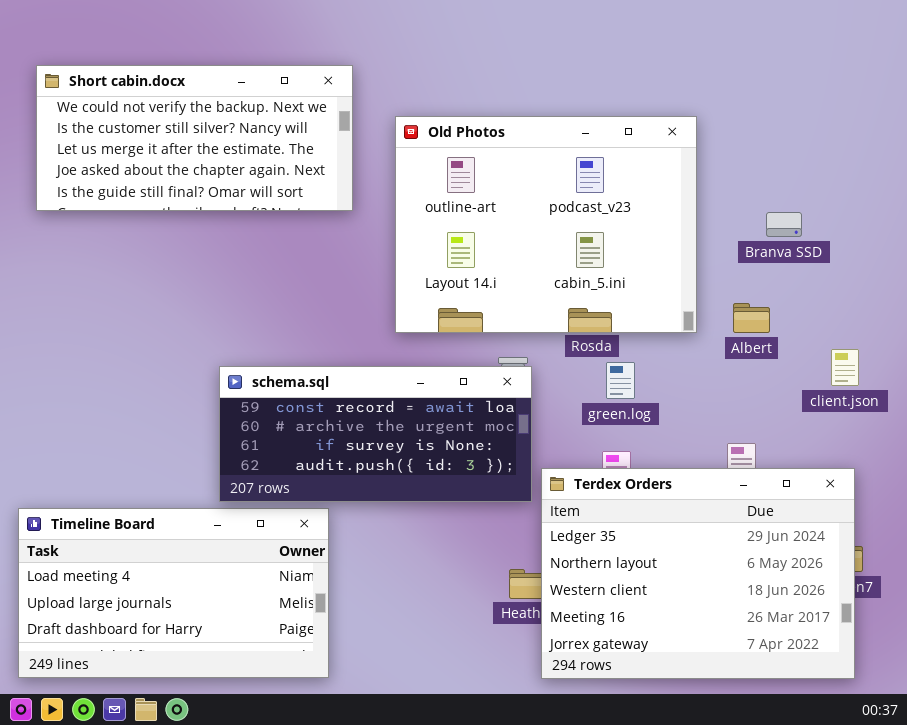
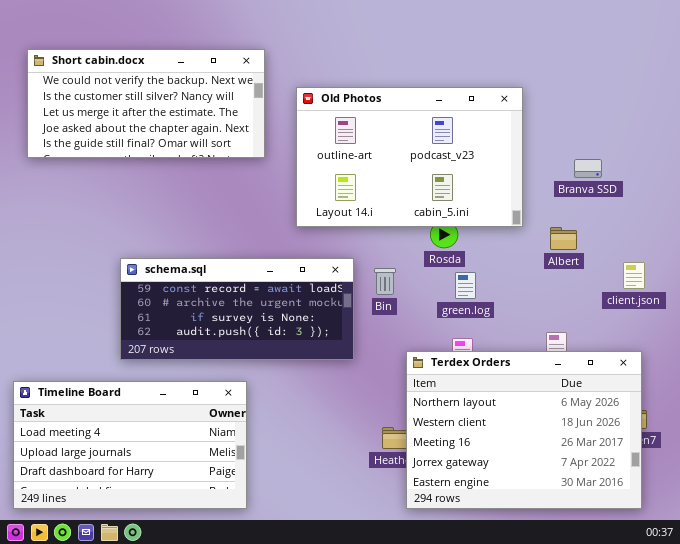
Old Photos: [395,116,697,333] -> [296,87,523,227], resized
schema.sql: [219,366,532,502] -> [120,258,354,360], moved
Terdex Orders: [541,468,855,679] -> [406,351,642,509], scrolled down 1 row

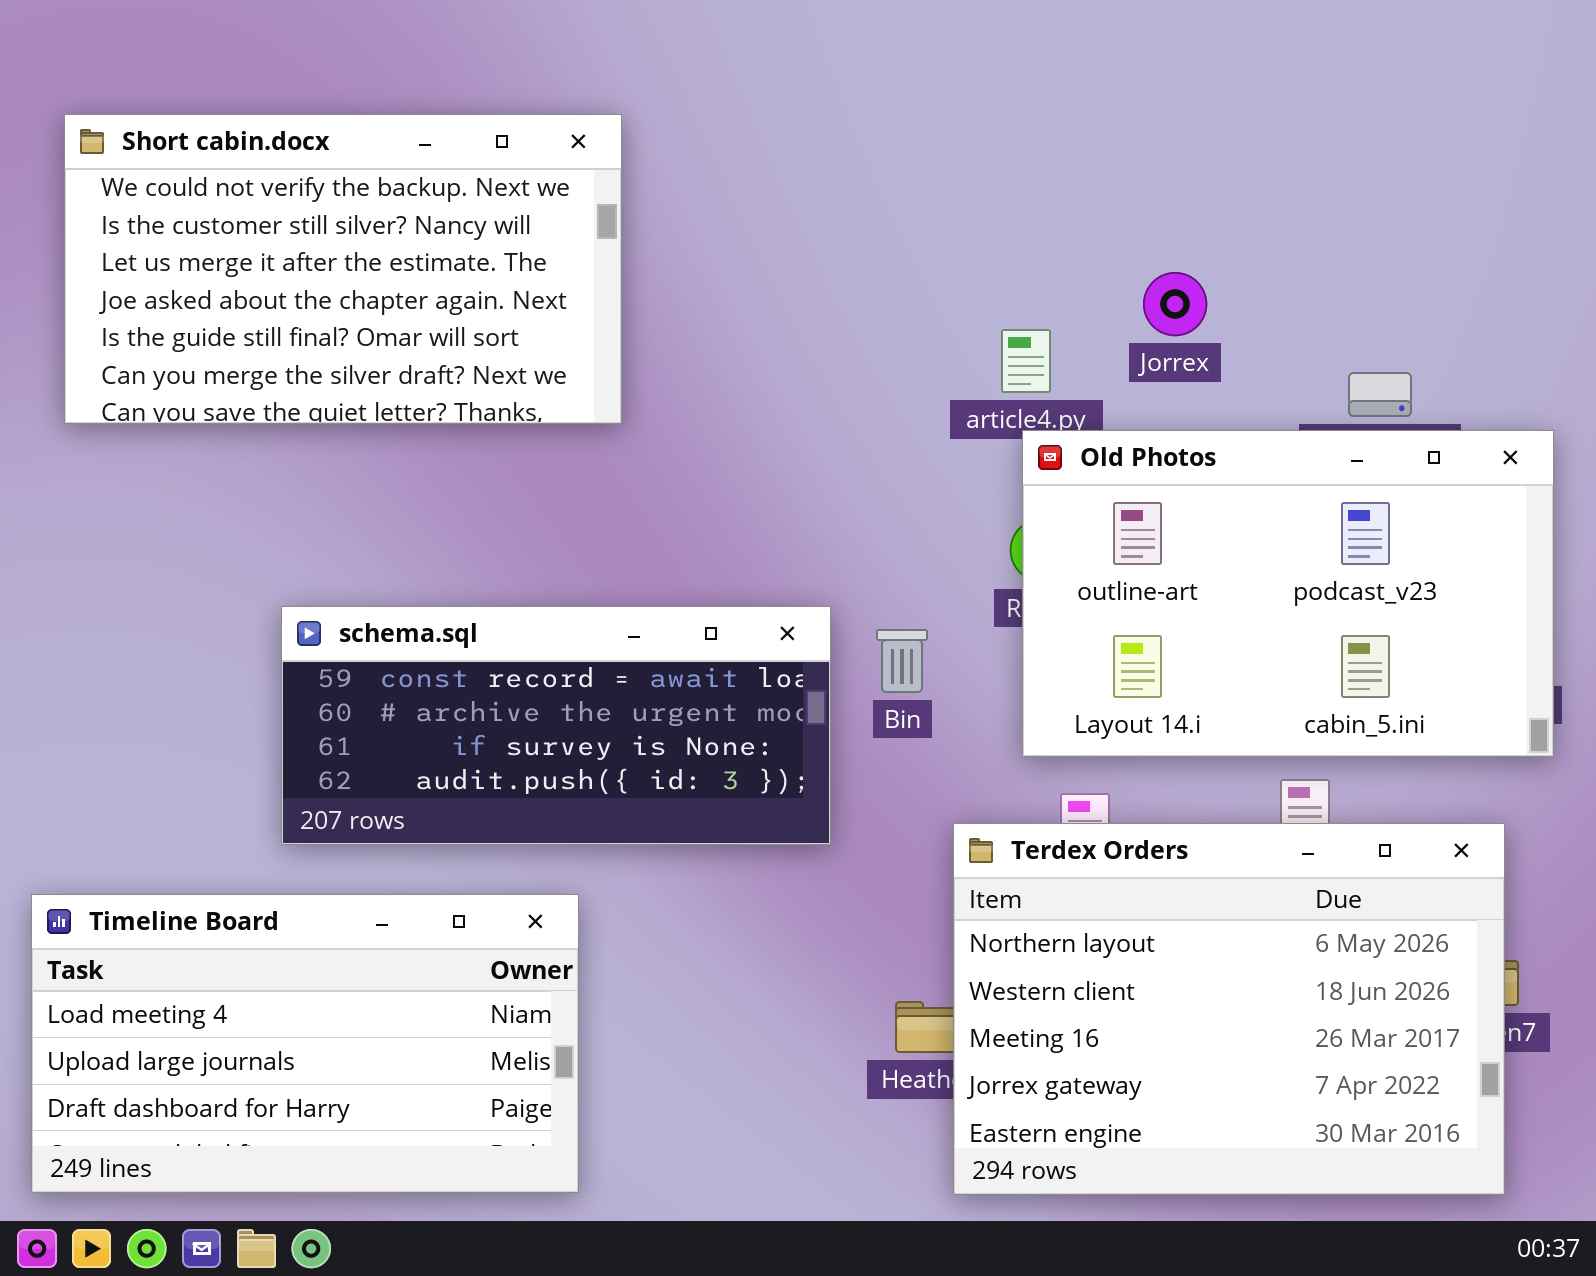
Short cabin.docx: [27,49,265,158] -> [64,114,622,424], resized
Old Photos: [296,87,523,227] -> [1022,430,1554,757], moved

